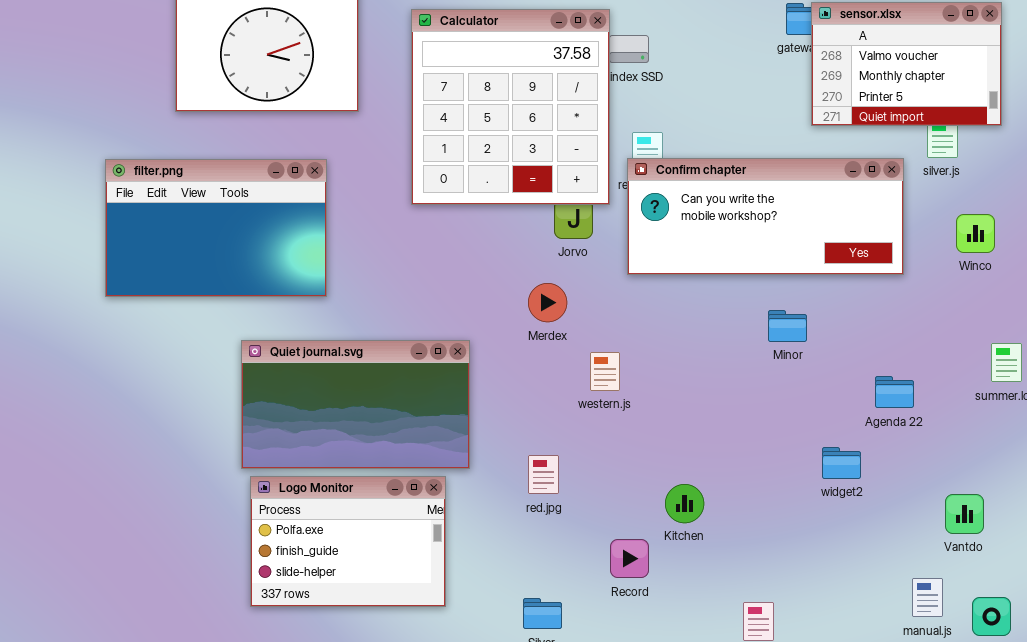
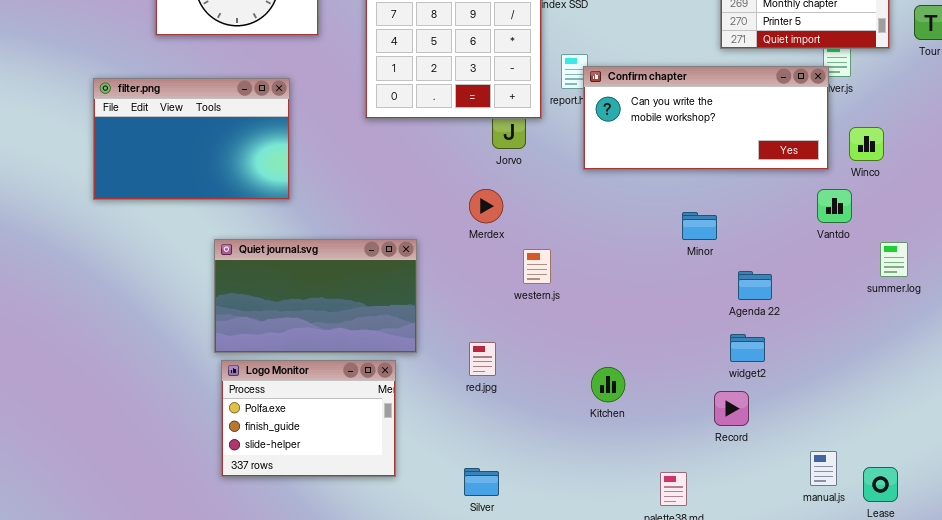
Confirm chapter: [627,158,904,275] -> [583,66,829,170], moved
Agenda 22: [875,376,914,408] -> [738,271,772,300], moved
Vantdo: [945,494,984,534] -> [817,189,852,223], moved
Record: [610,539,649,578] -> [714,391,749,426], moved

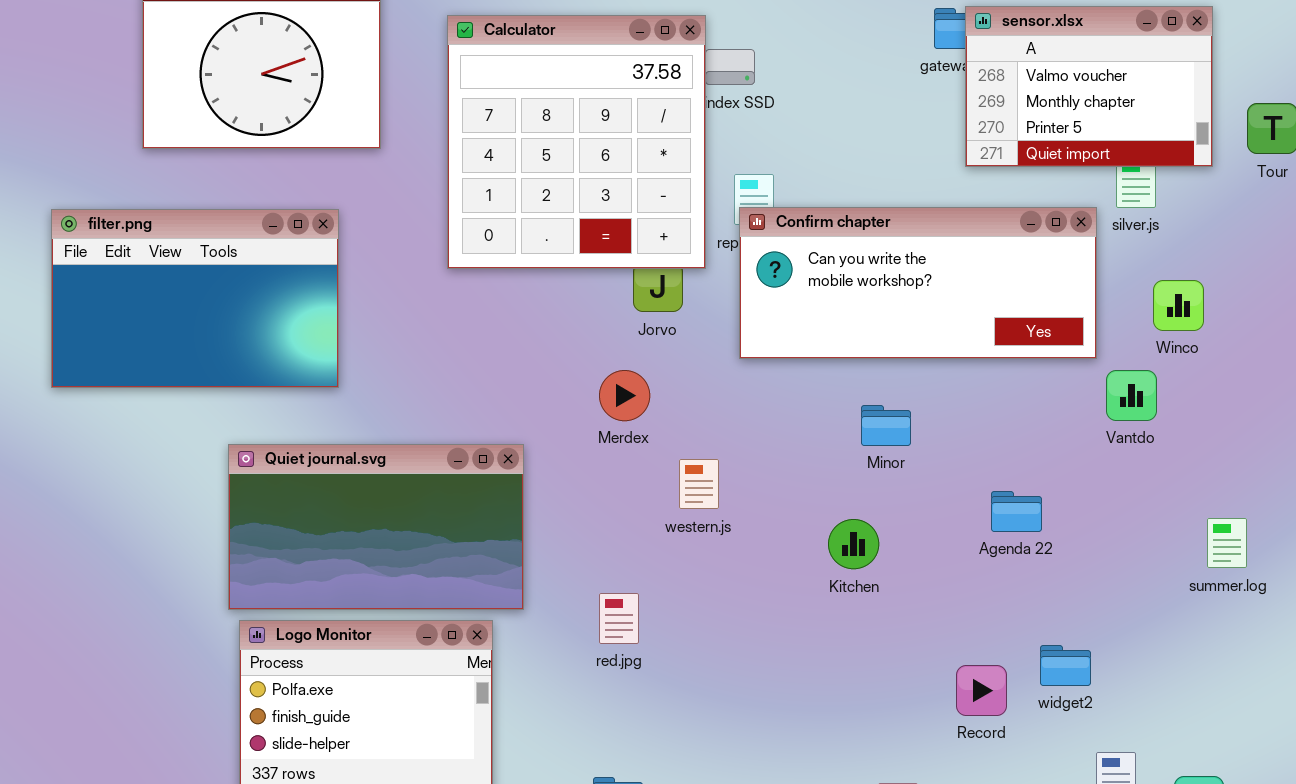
Confirm chapter: [583,66,829,170] -> [739,207,1097,359], moved
Minor: [682,212,717,240] -> [861,405,911,446], moved
summer.log: [880,242,908,277] -> [1207,518,1247,568], moved
widget2: [730,334,765,362] -> [1040,645,1091,686], moved
Kitchen: [591,367,625,402] -> [828,519,879,569], moved

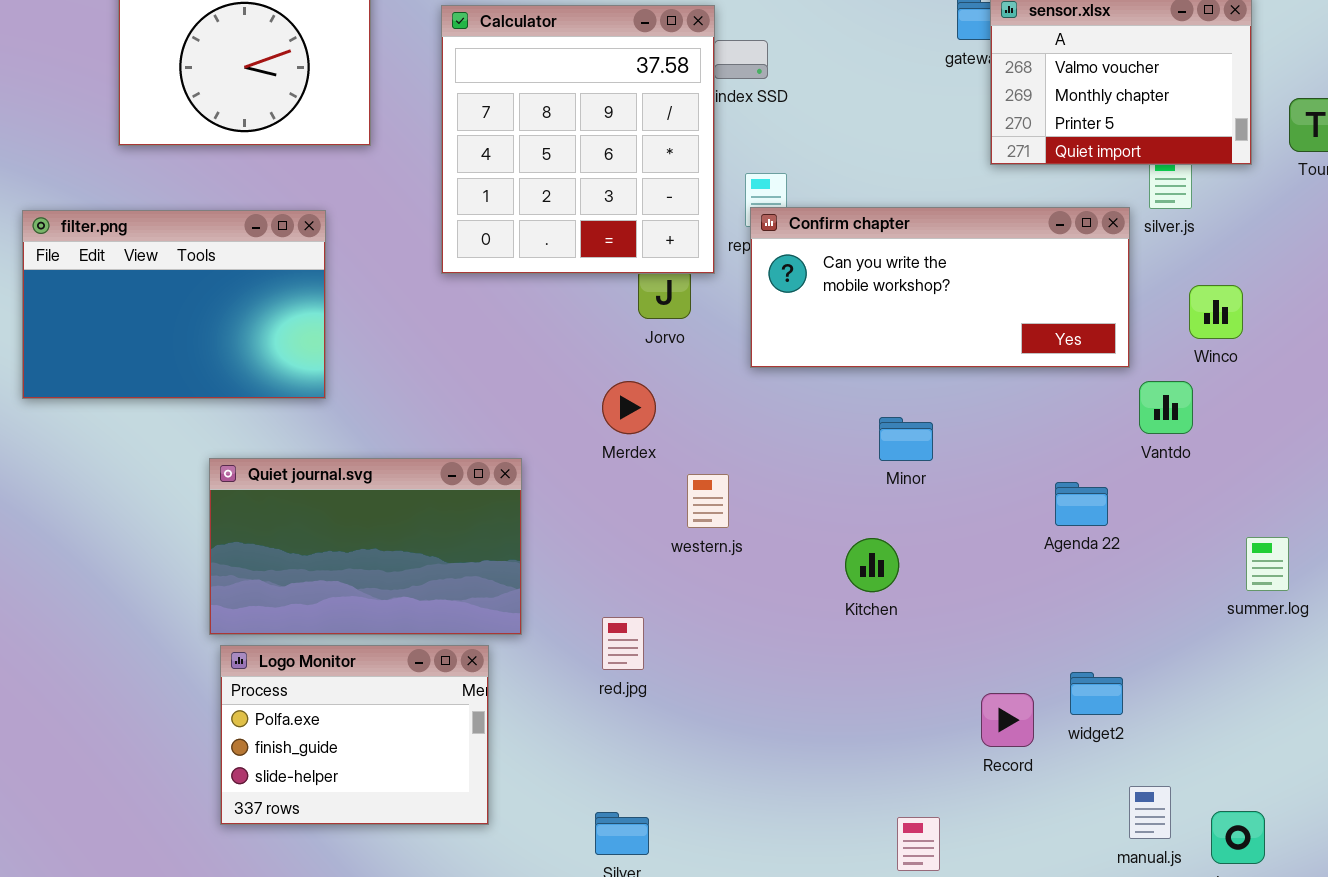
Agenda 22: [991,491,1042,532] -> [1055,482,1108,526], moved

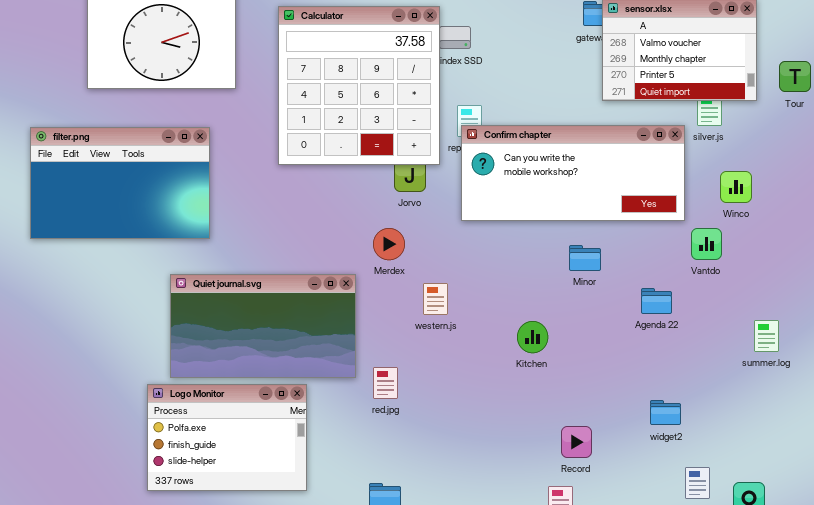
Minor: [879,417,933,461] -> [569,245,601,271], moved
Quiet journal.svg: [209,458,522,635] -> [170,274,356,378], moved
Record: [981,693,1034,747] -> [561,426,592,458], moved

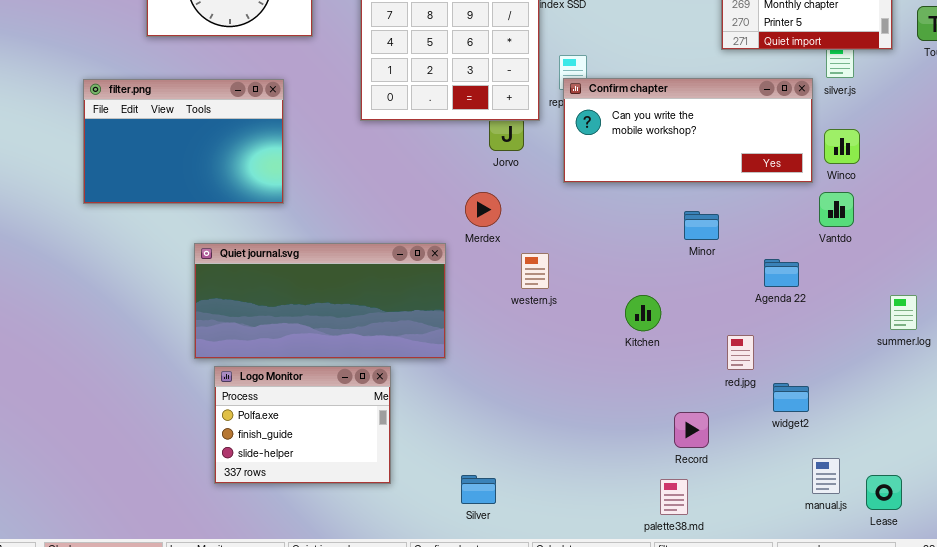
Winco: [720,171,752,203] -> [824,129,860,164], moved
Quiet journal.svg: [170,274,356,378] -> [194,243,446,359], resized
red.jpg: [373,367,398,399] -> [727,335,754,370], moved

